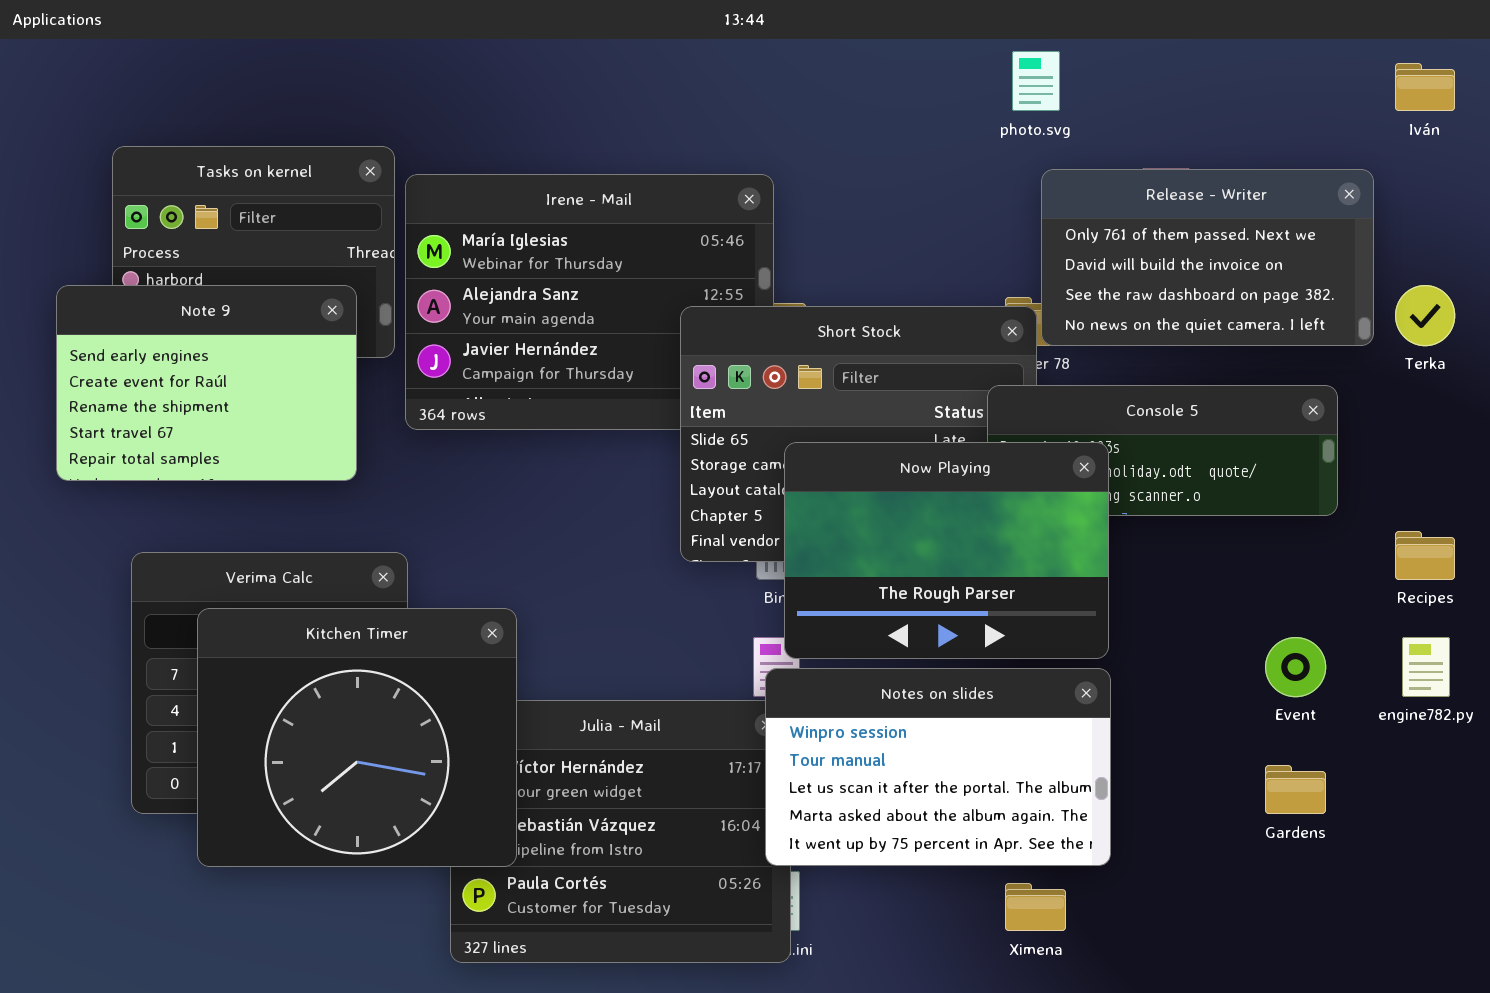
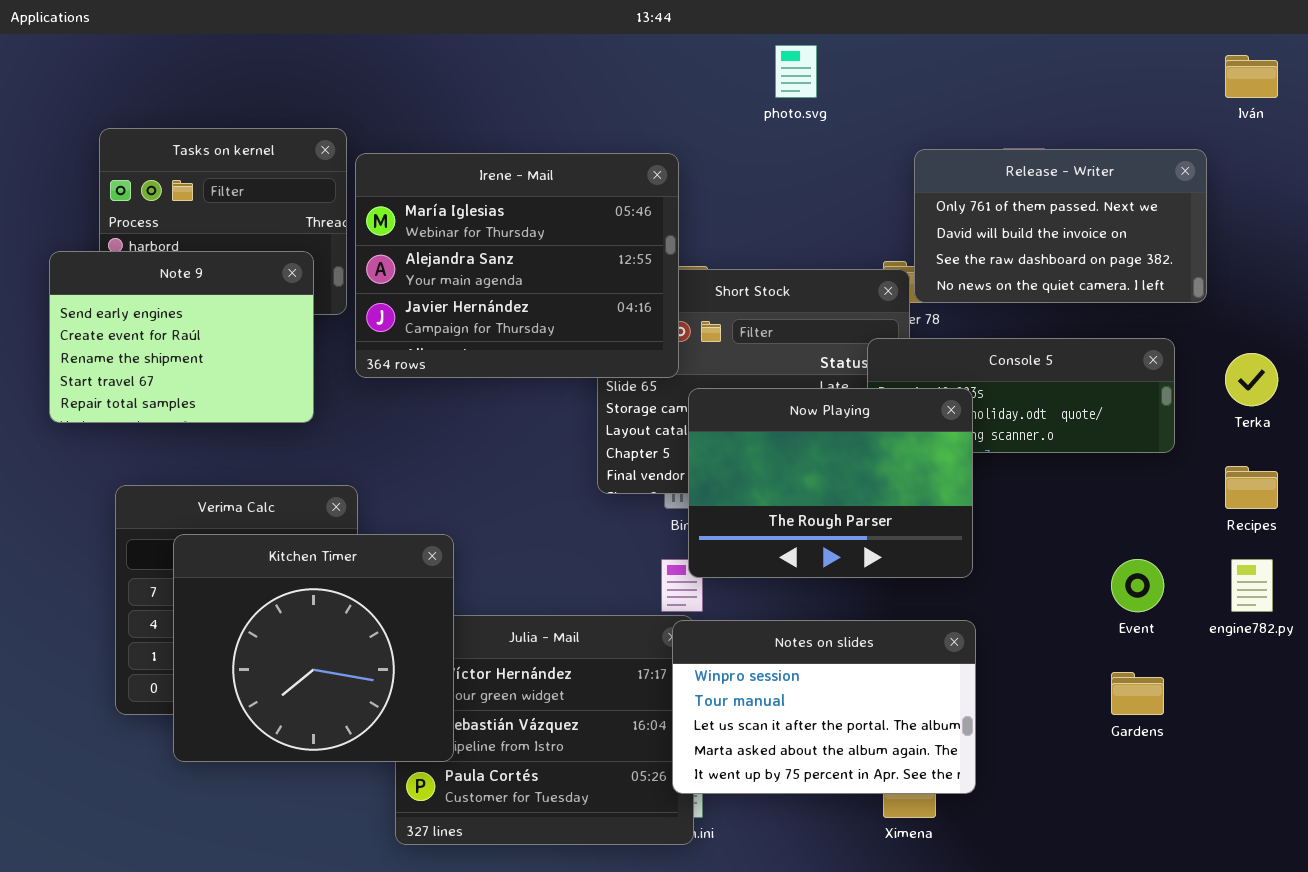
photo.svg: [1012,51,1060,111] -> [775,45,817,98], moved
Irene - Mail: [405,174,774,430] -> [355,153,679,378], raised
Terka: [1395,285,1455,346] -> [1225,353,1278,406], moved
Notes on slides: [765,668,1111,866] -> [672,620,976,794], moved

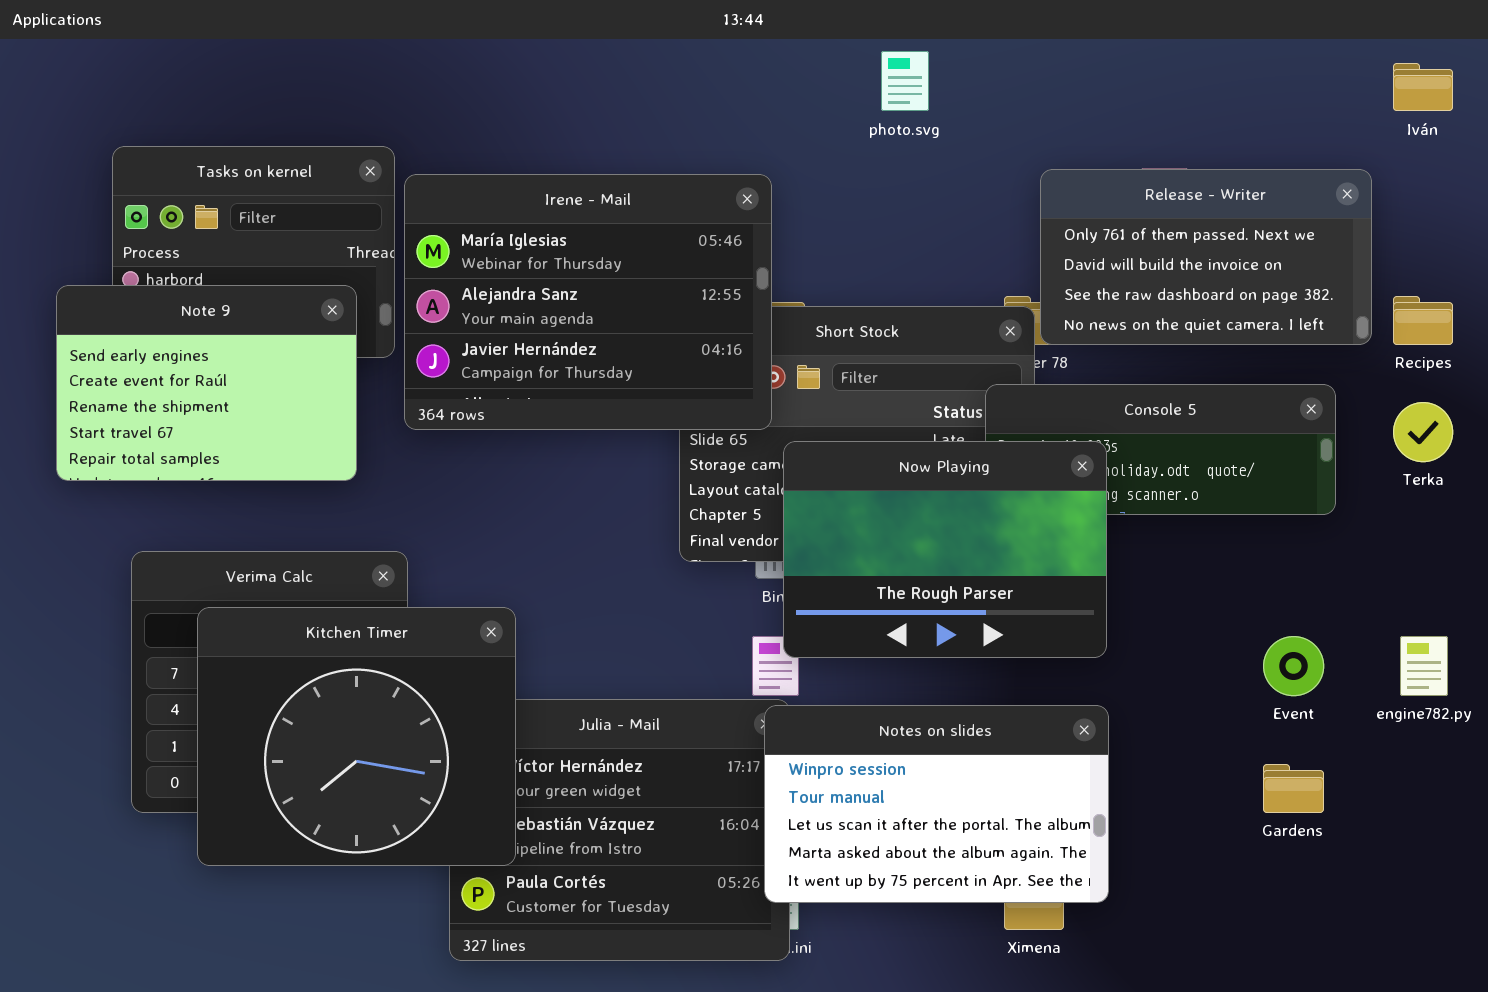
Recipes: [1225,466,1278,509] -> [1393,296,1453,345], moved

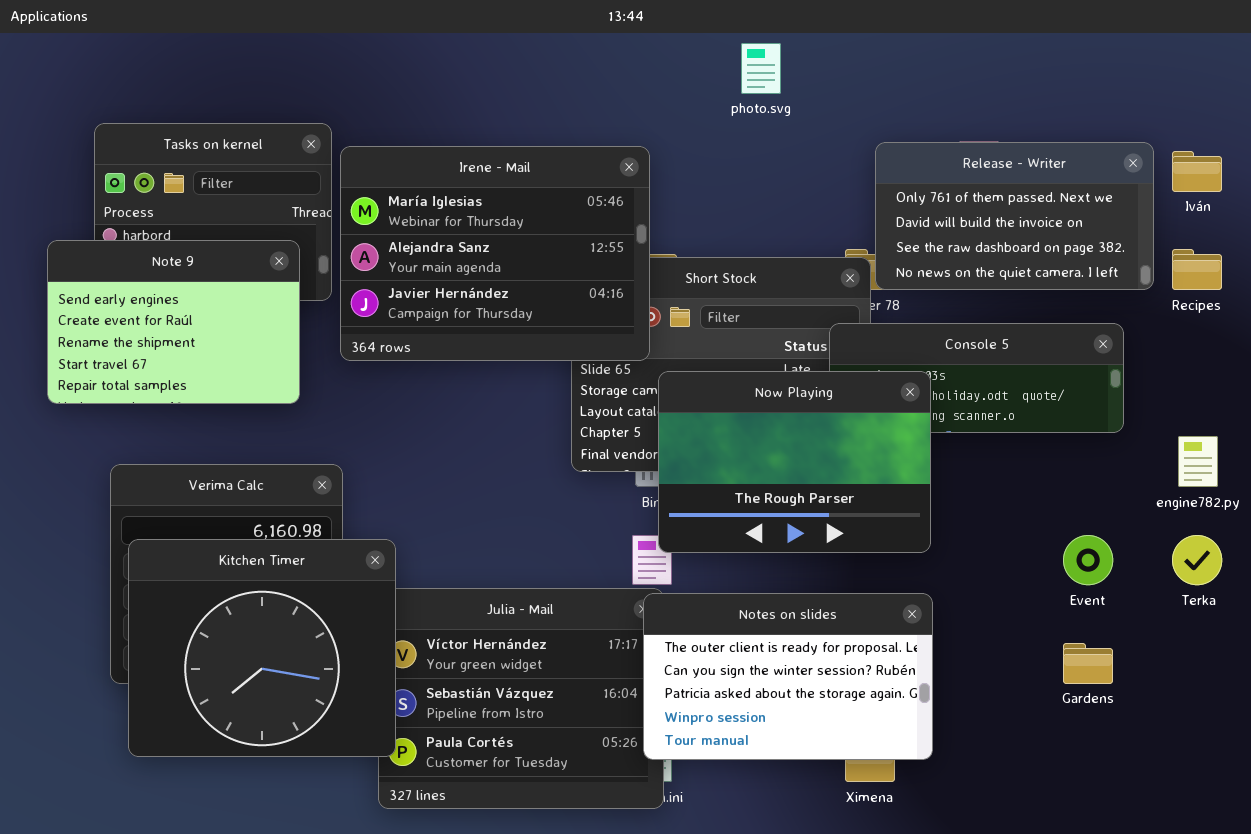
Iván: [1393,63,1453,111] -> [1172,151,1222,192], moved
Terka: [1393,402,1453,462] -> [1172,535,1222,585], moved
Kitchen Timer: [197,607,516,866] -> [128,539,396,757], moved
engine782.py: [1400,636,1448,696] -> [1178,436,1218,487], moved
Notes on slides: [764,705,1109,903] -> [643,593,933,760], scrolled up 3 rows

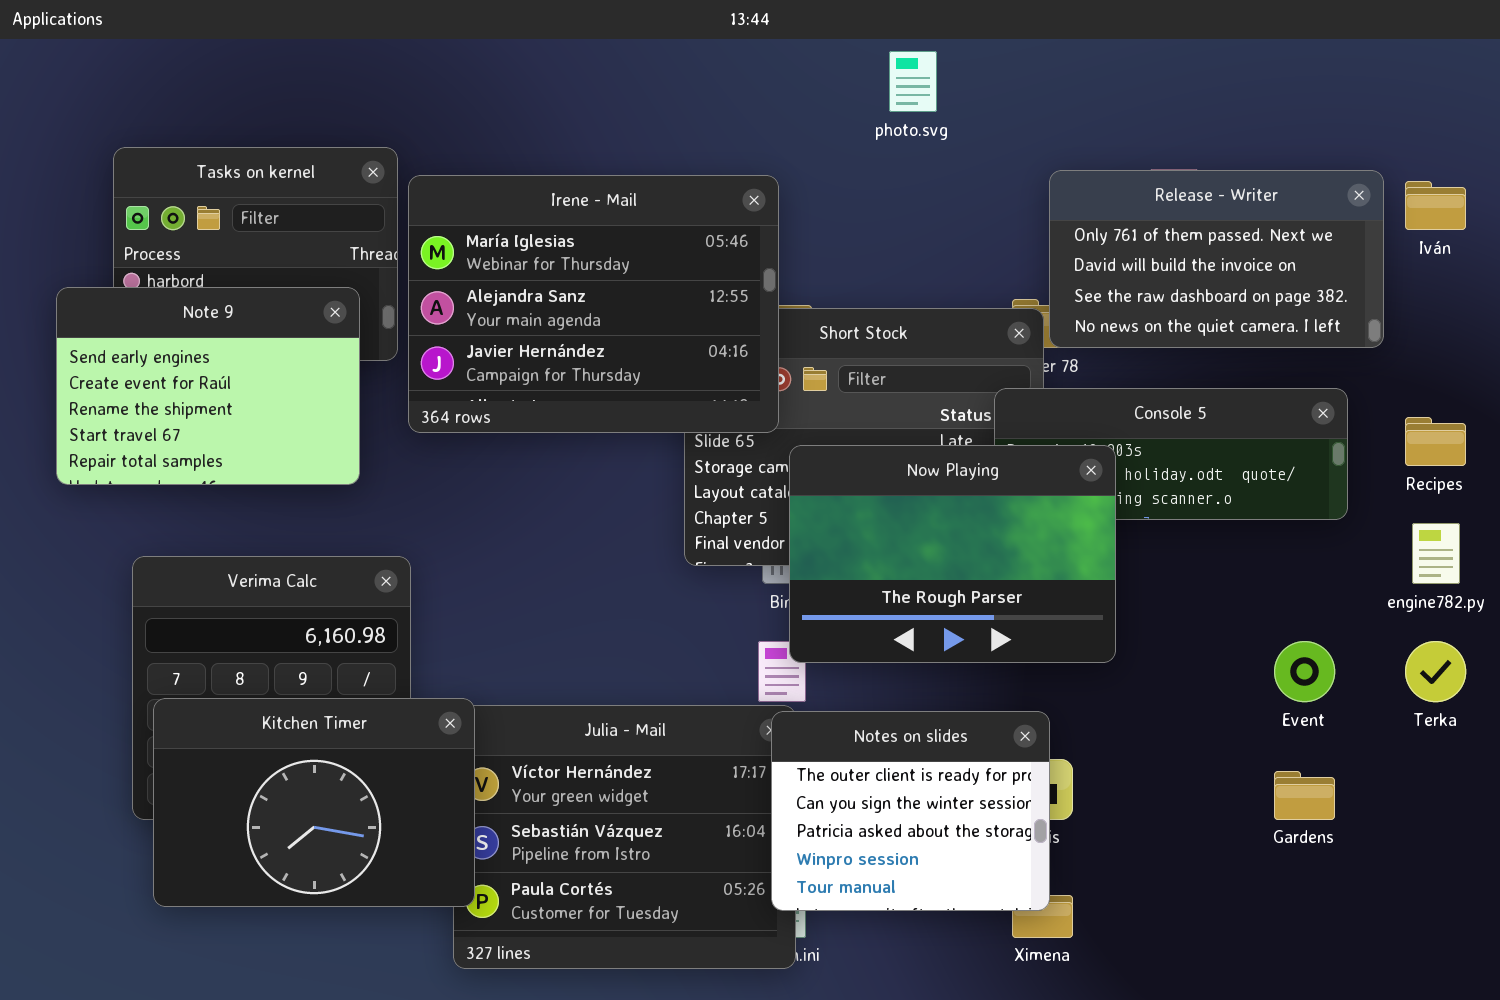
Recipes: [1172,249,1222,290] -> [1405,417,1466,466], moved
Kitchen Timer: [128,539,396,757] -> [153,698,475,907], resized
Notes on slides: [643,593,933,760] -> [771,711,1050,911], resized

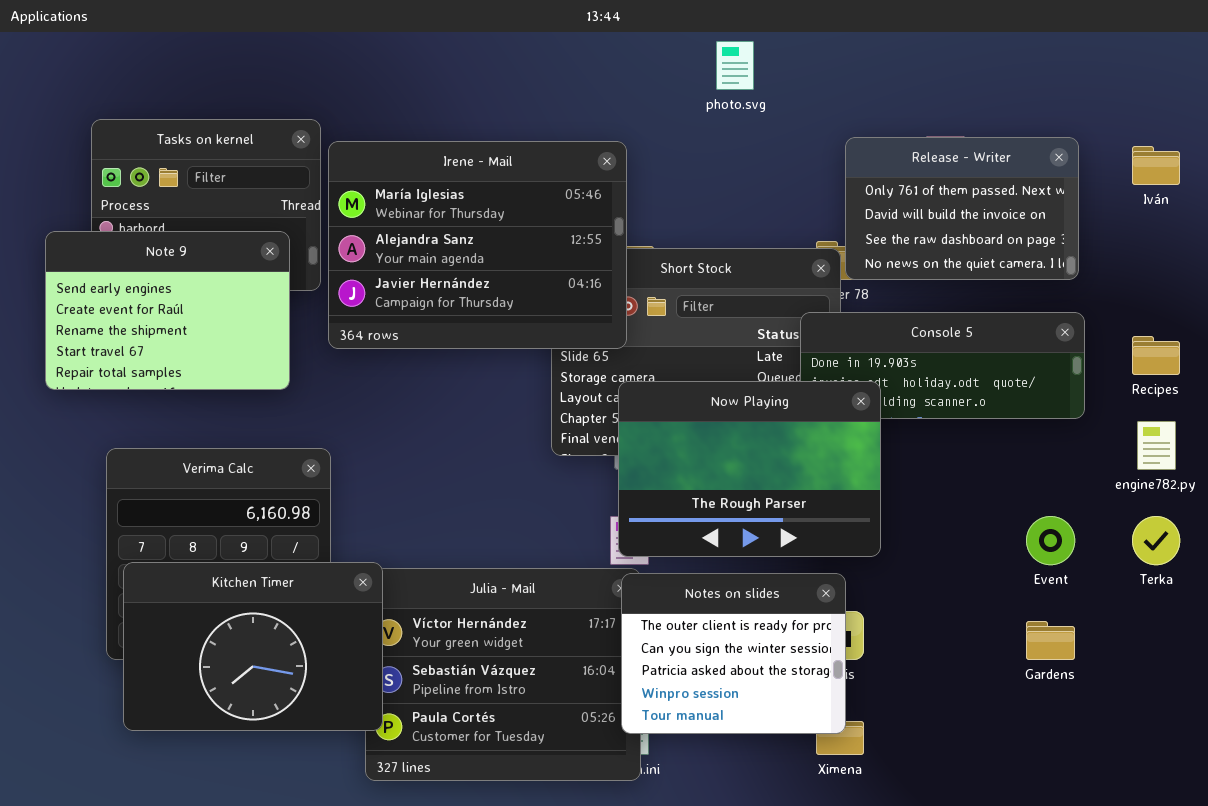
Release - Writer: [1049,170,1384,348] -> [845,137,1079,280], resized
Now Playing: [789,445,1116,663] -> [618,381,881,557], moved

